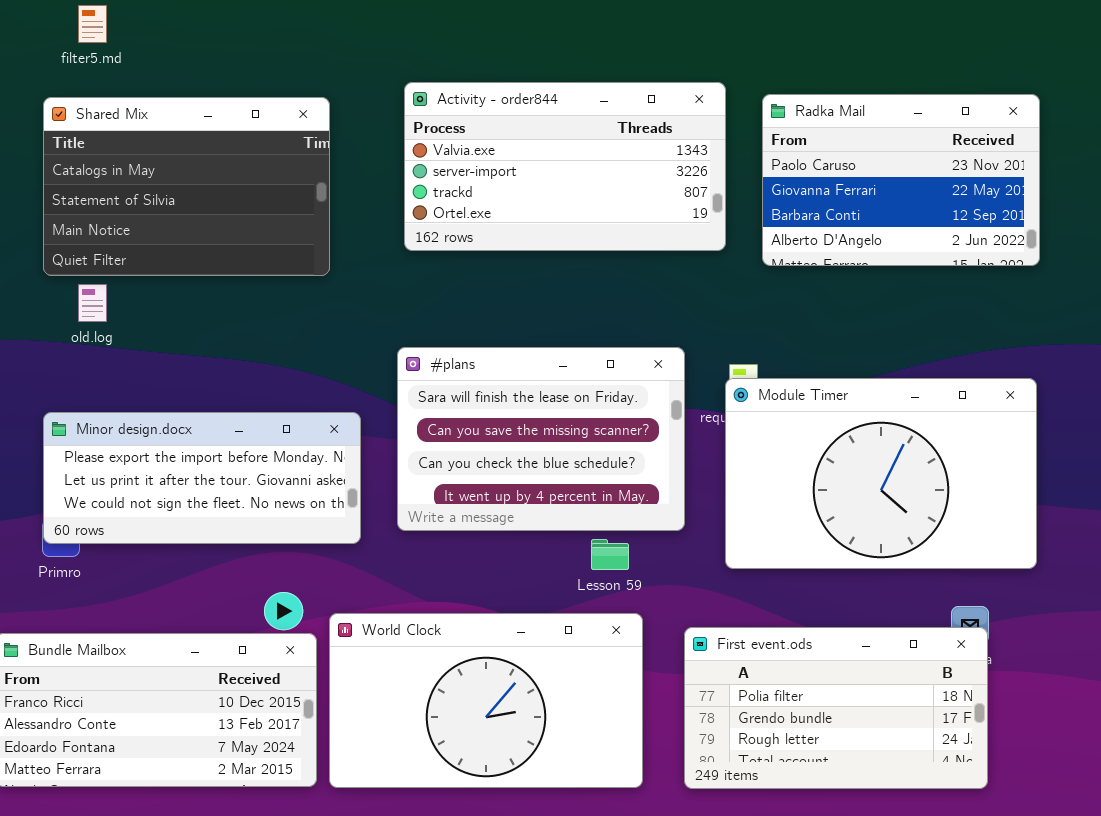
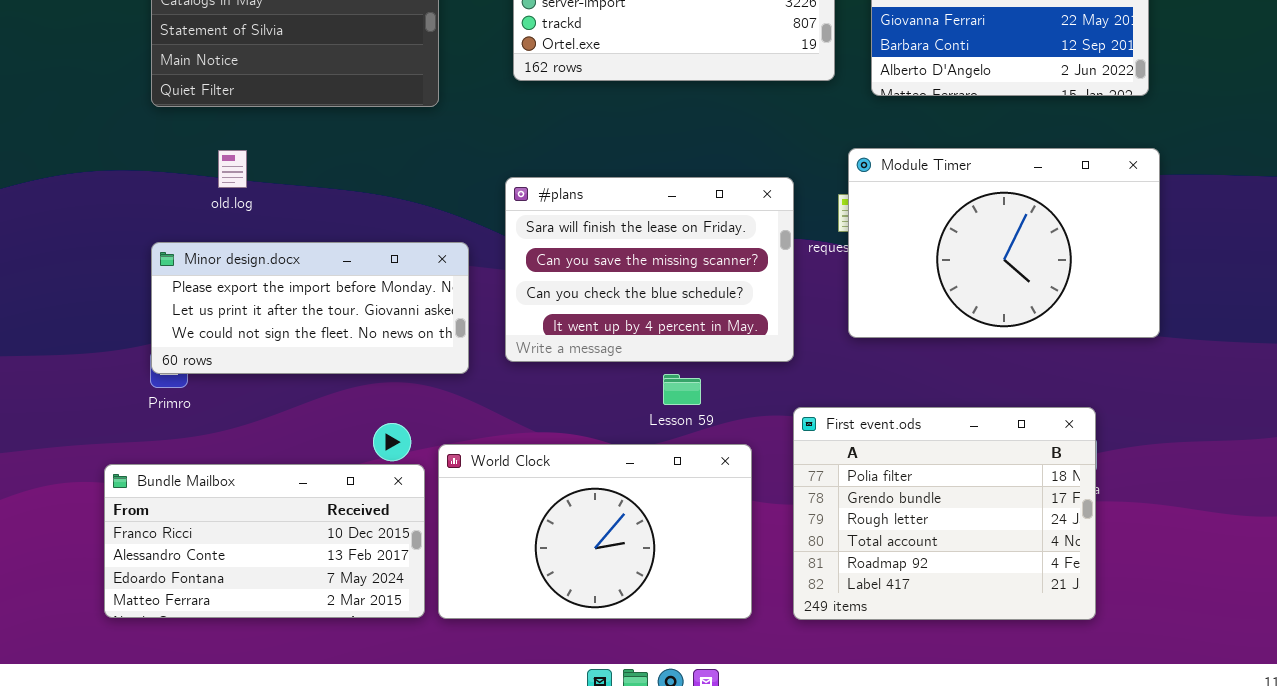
old.log: [78,284,107,322] -> [218,150,247,188], moved
Module Timer: [725,378,1037,569] -> [848,148,1160,338], moved
Lesson 59: [591,539,629,570] -> [663,374,701,405], moved
First event.ods: [684,627,988,789] -> [793,407,1096,620], resized

